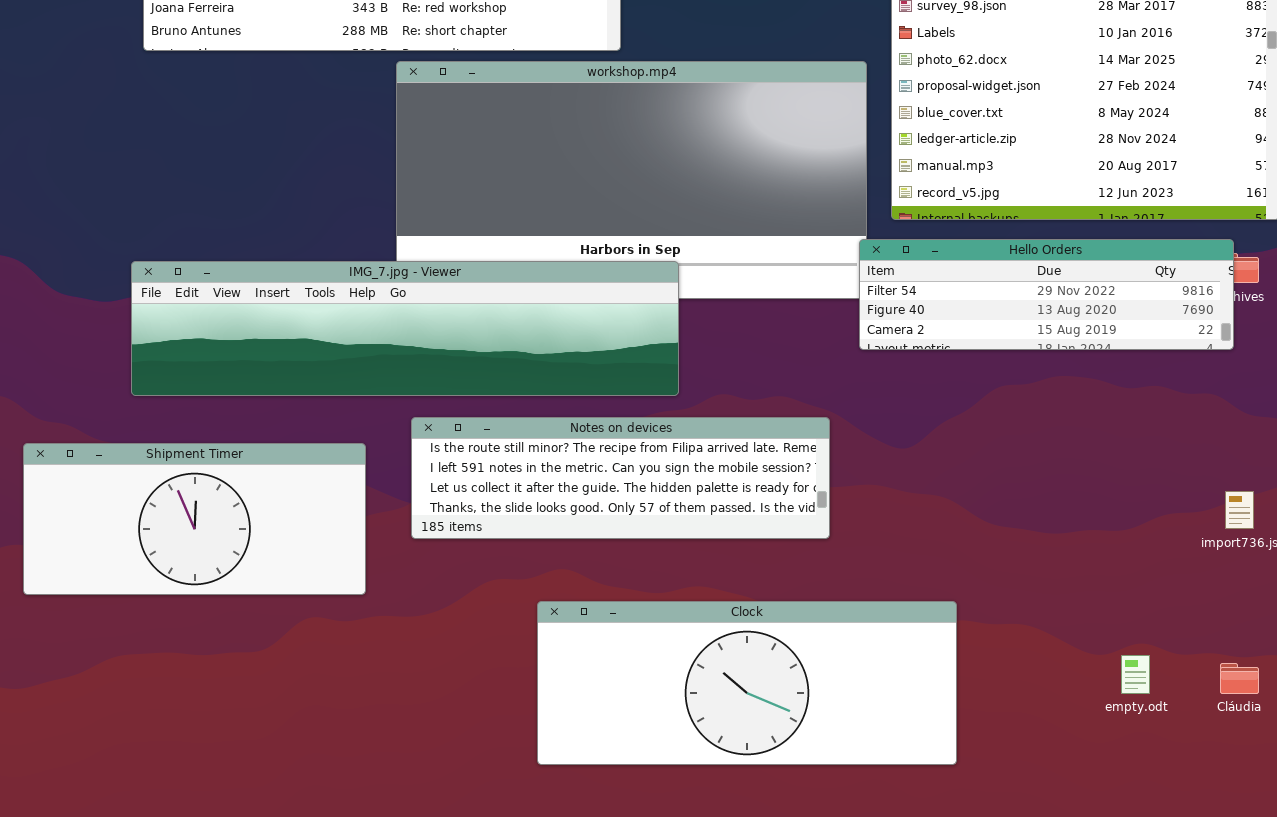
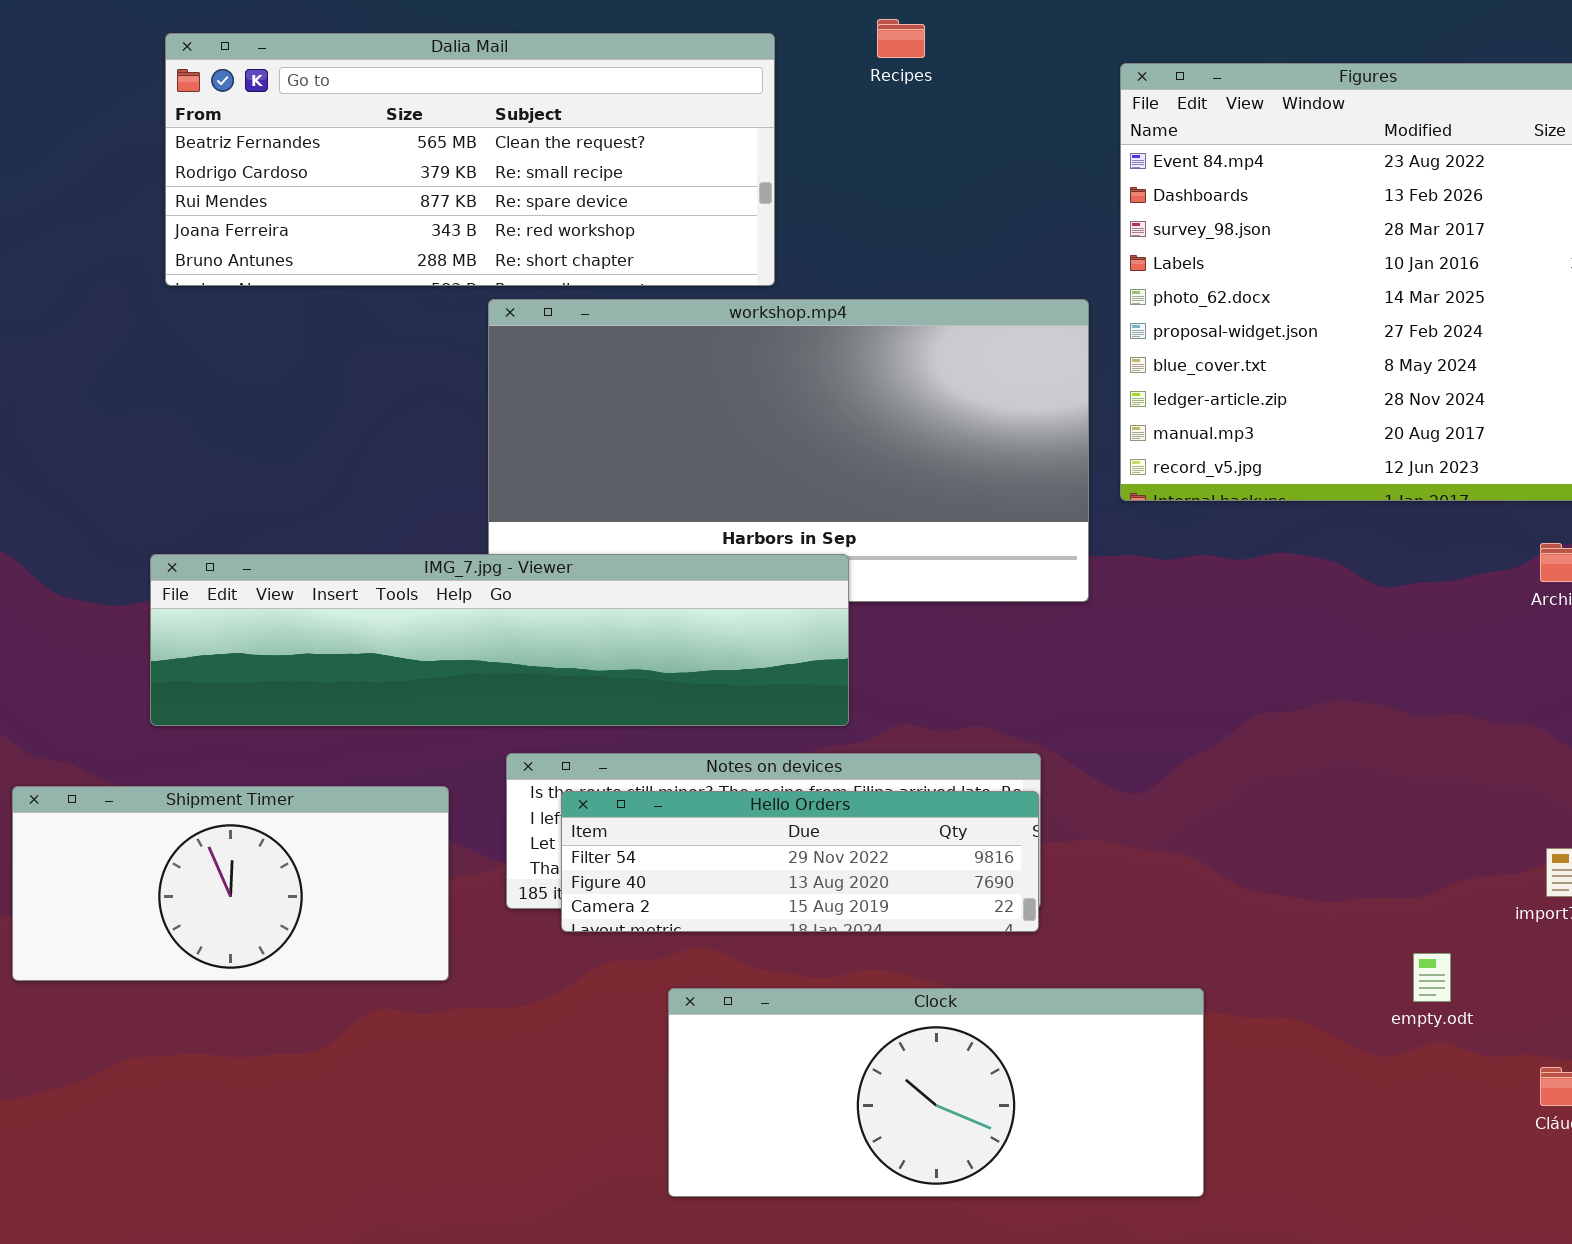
Hello Orders: [859,239,1234,350] -> [561,791,1039,932], moved
empty.odt: [1121,655,1150,694] -> [1413,953,1451,1002], moved

